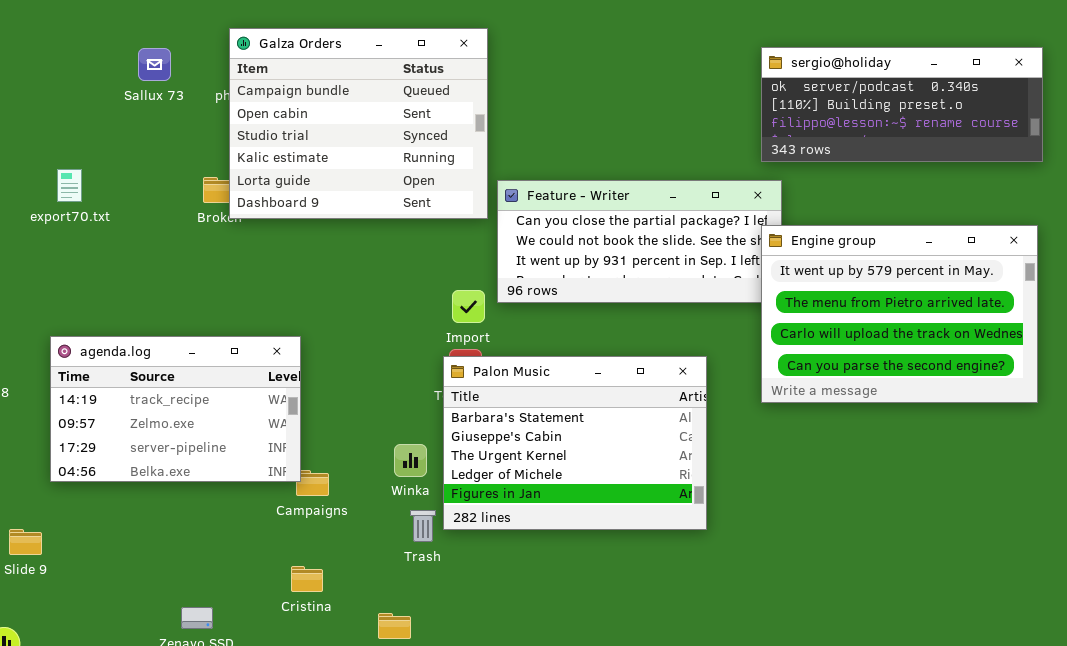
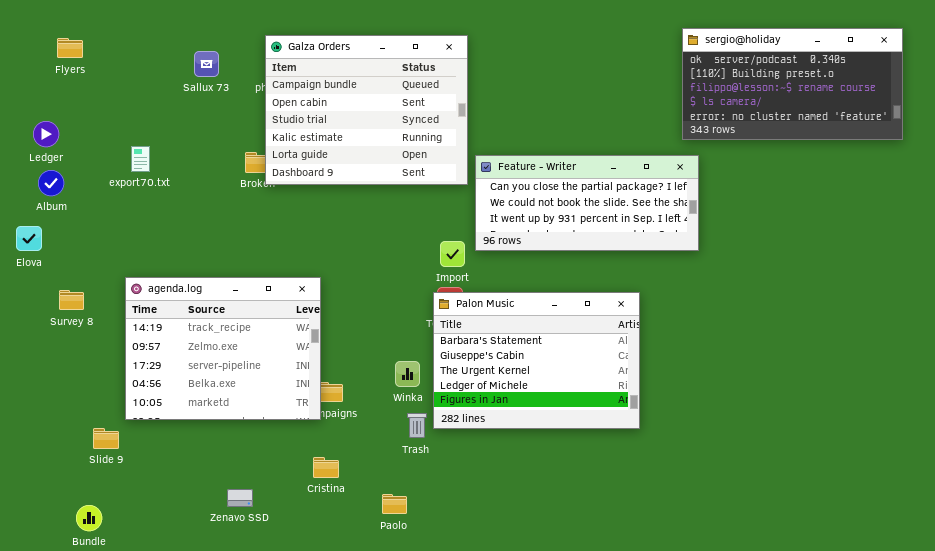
sergio@holiday: [761,47,1043,162] -> [682,28,903,140], resized
Engine group: [761,225,1038,403] -> none, closed
agenda.log: [50,336,301,482] -> [125,277,321,420], resized

